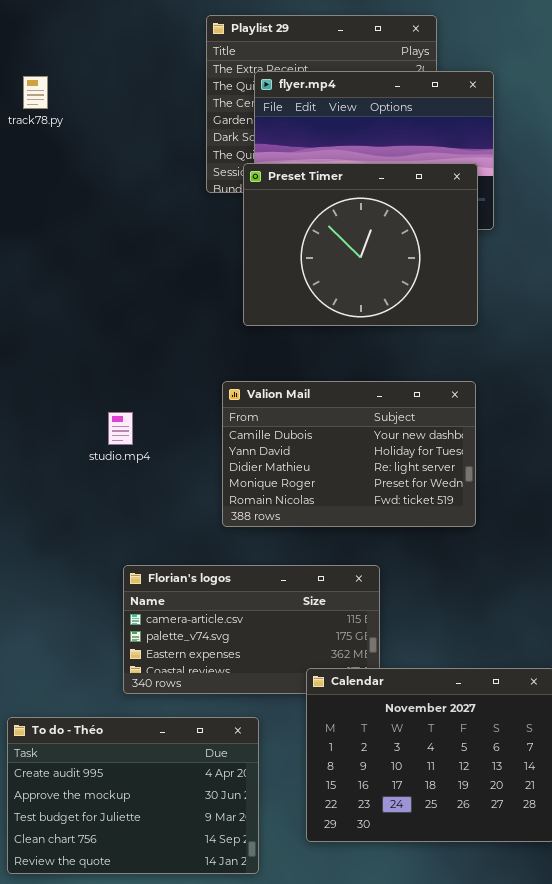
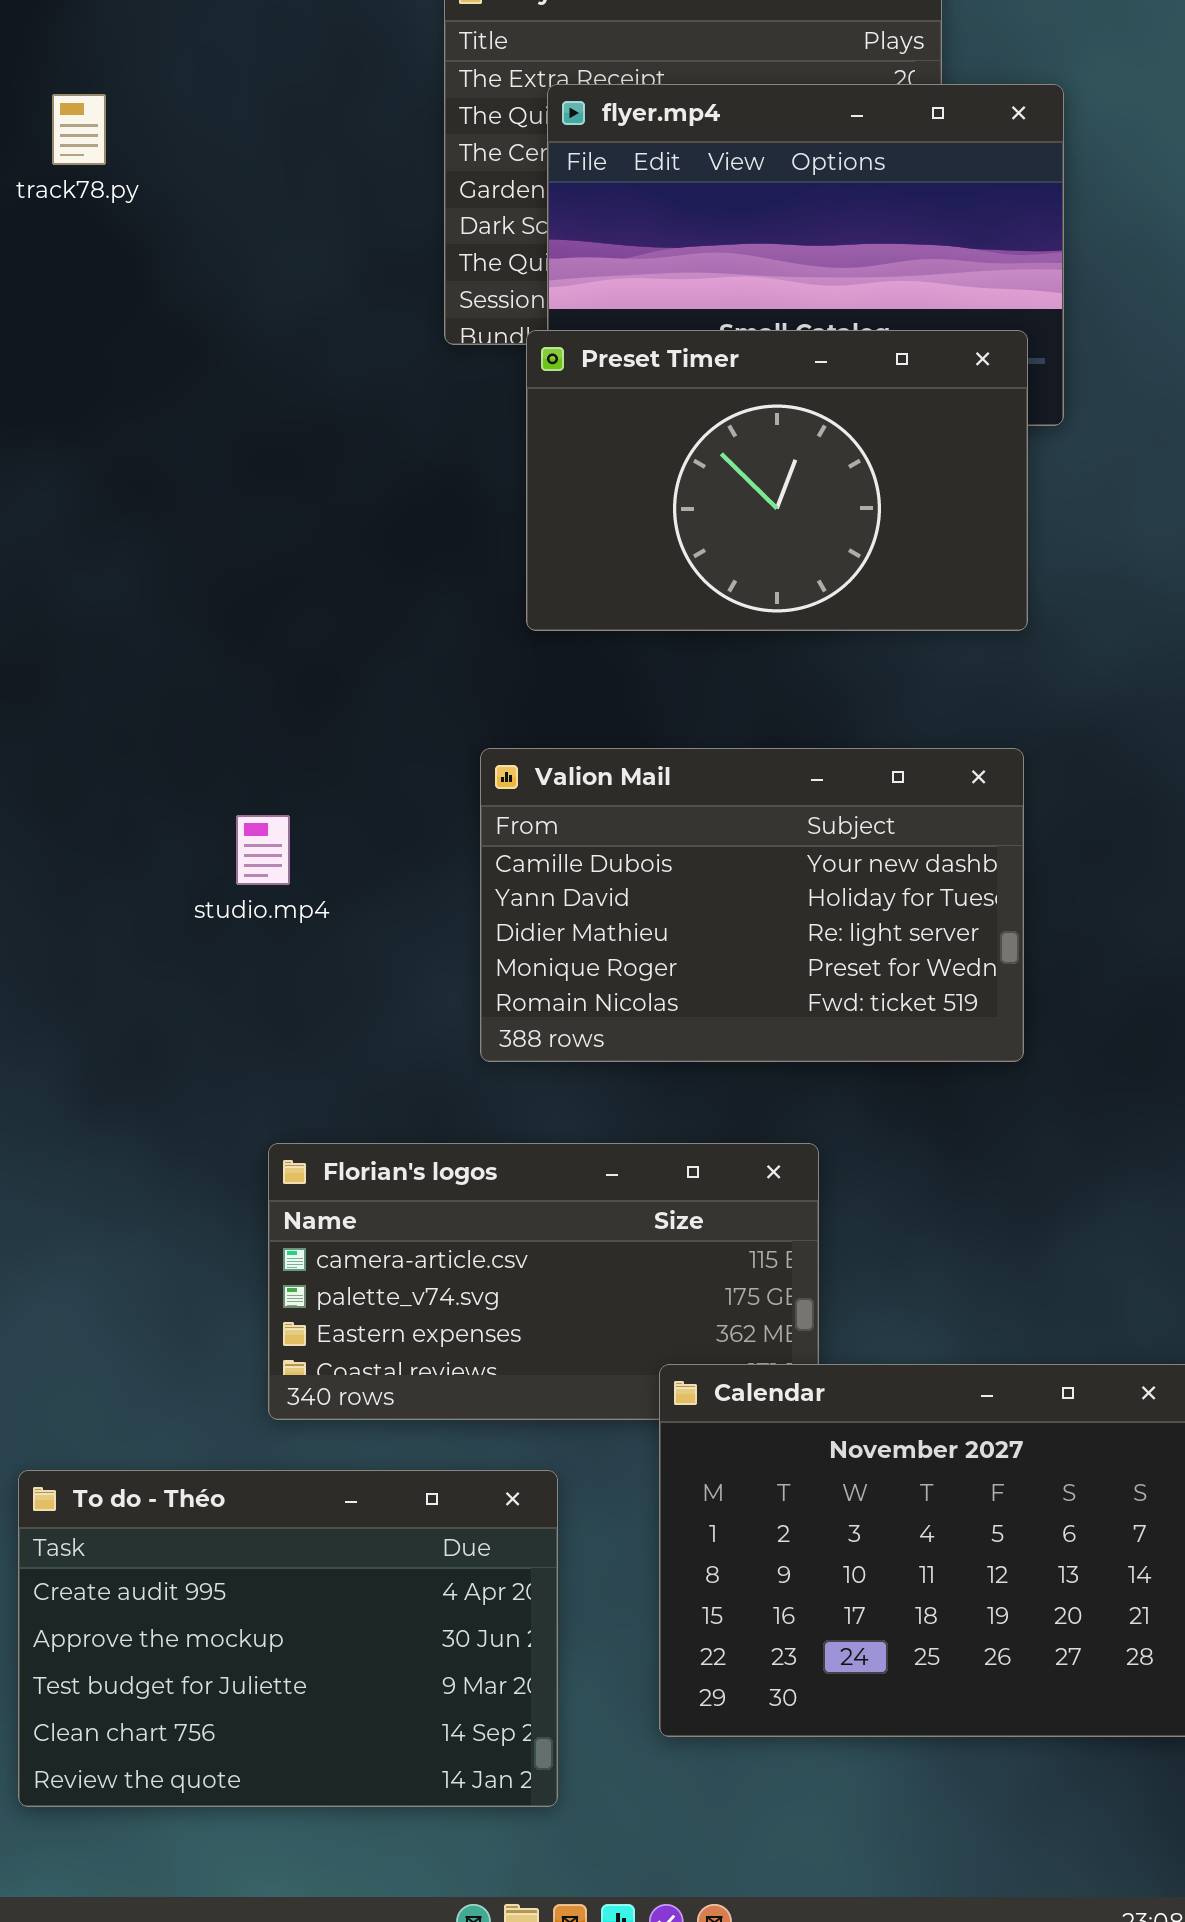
Preset Timer: [243,163,478,326] -> [526,330,1028,631], resized

